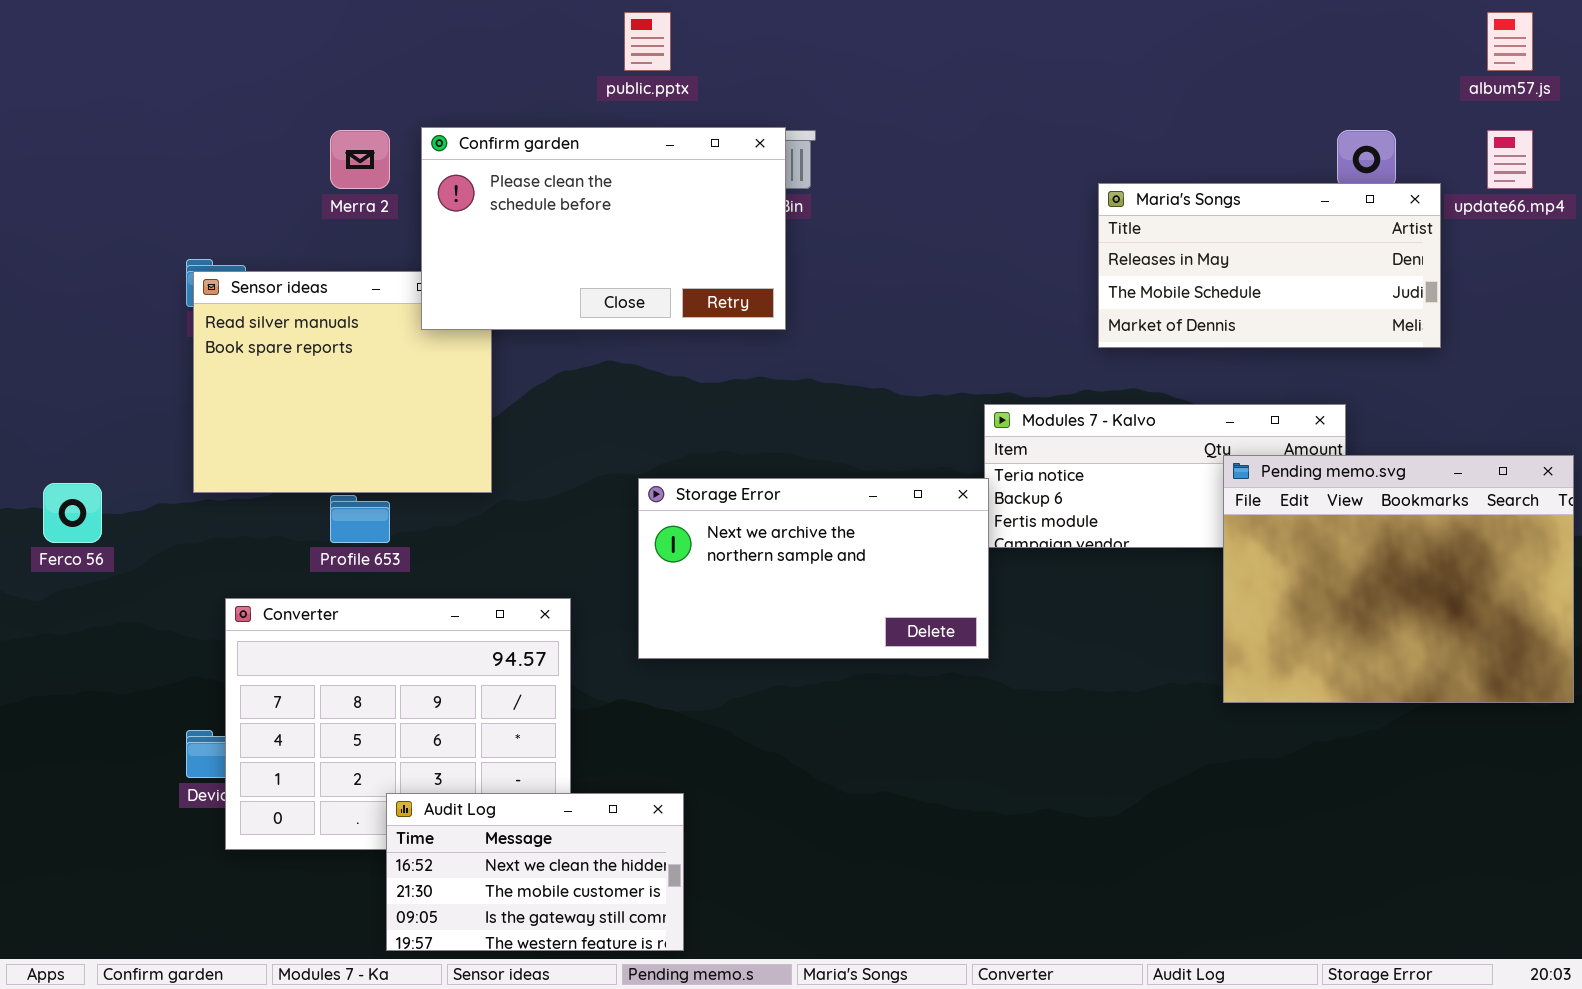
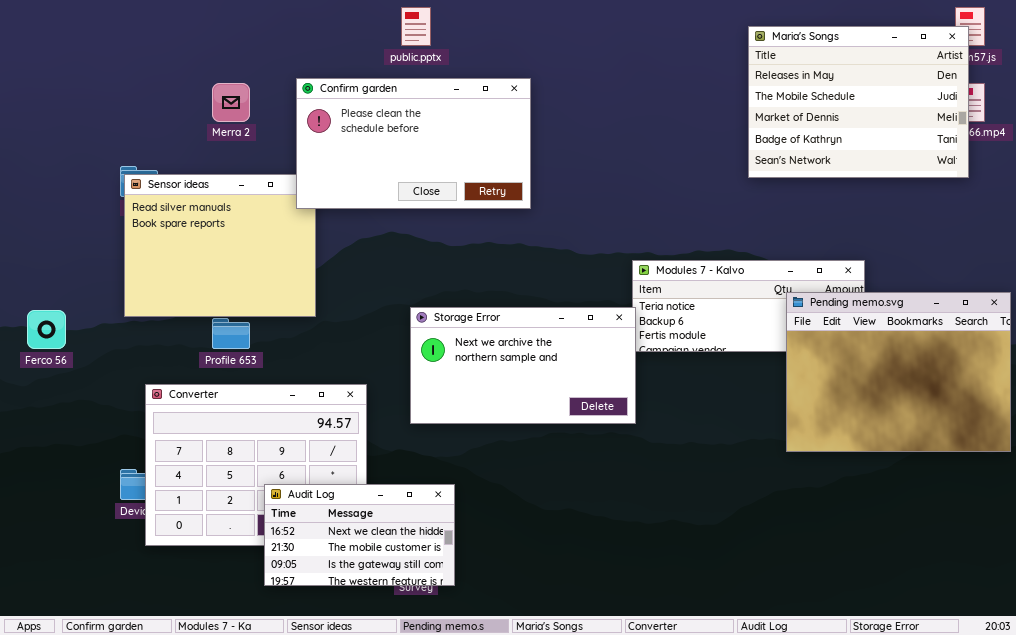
Confirm garden: [421,127,786,330] -> [296,78,531,209], moved
Maria's Songs: [1098,183,1441,348] -> [748,26,969,178], moved, resized
Audit Log: [386,793,684,951] -> [264,484,455,586], moved

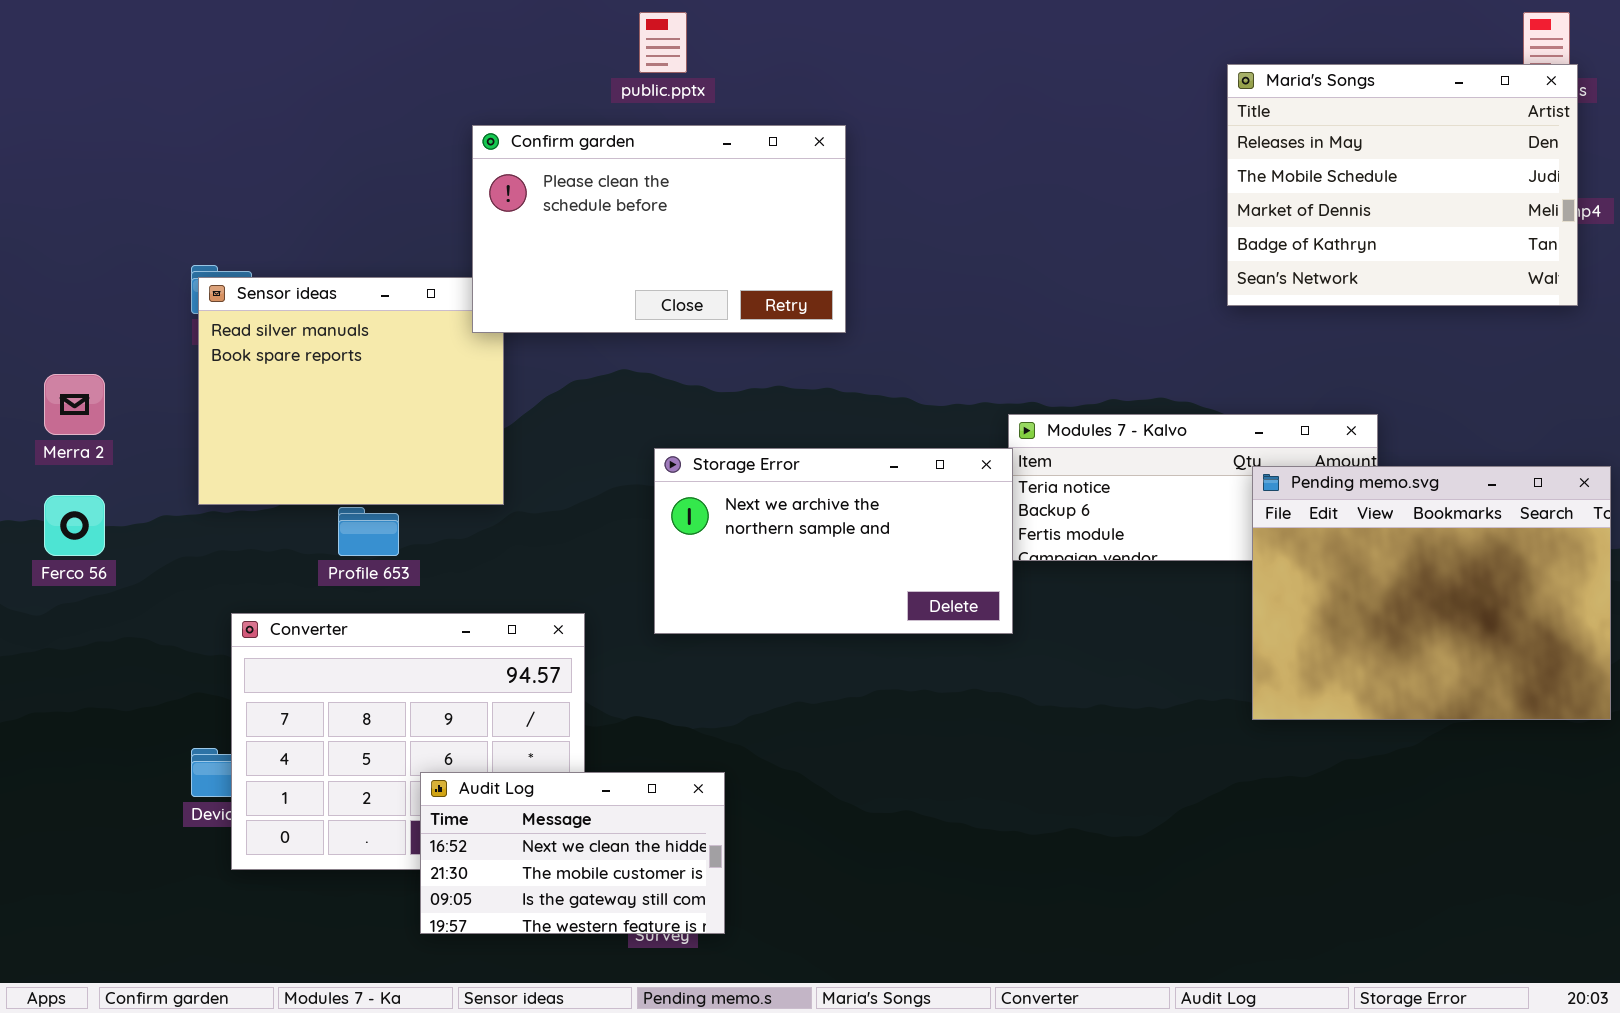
Maria's Songs: [748,26,969,178] -> [1227,64,1578,306], moved
Merra 2: [212,83,250,122] -> [44,374,105,435], moved
Storage Error: [410,307,636,424] -> [654,448,1013,634], moved

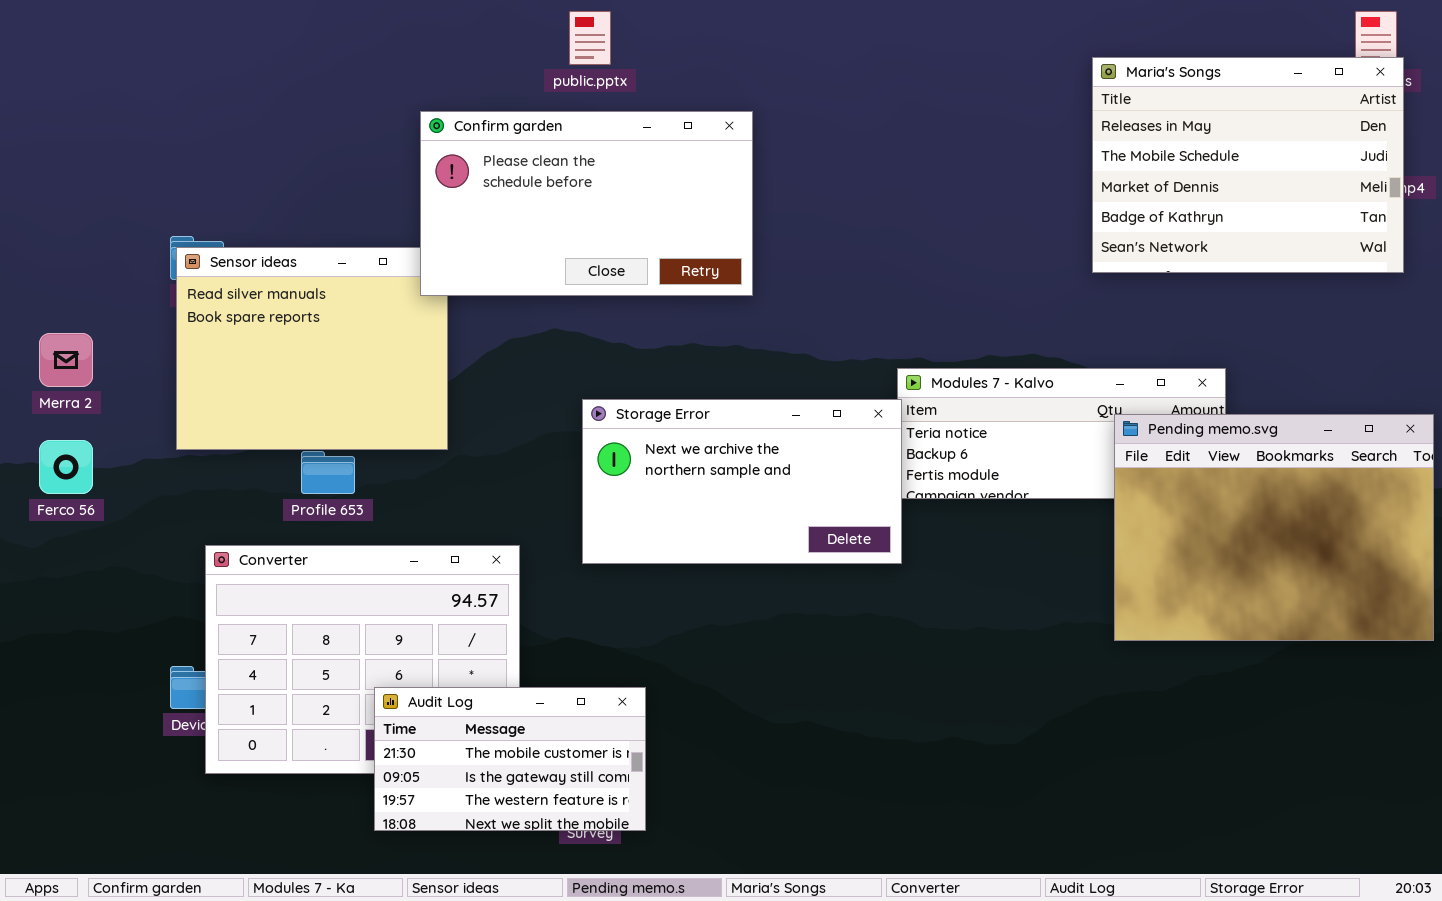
Audit Log: [420,772,725,934] -> [374,687,646,831], scrolled down 1 row

